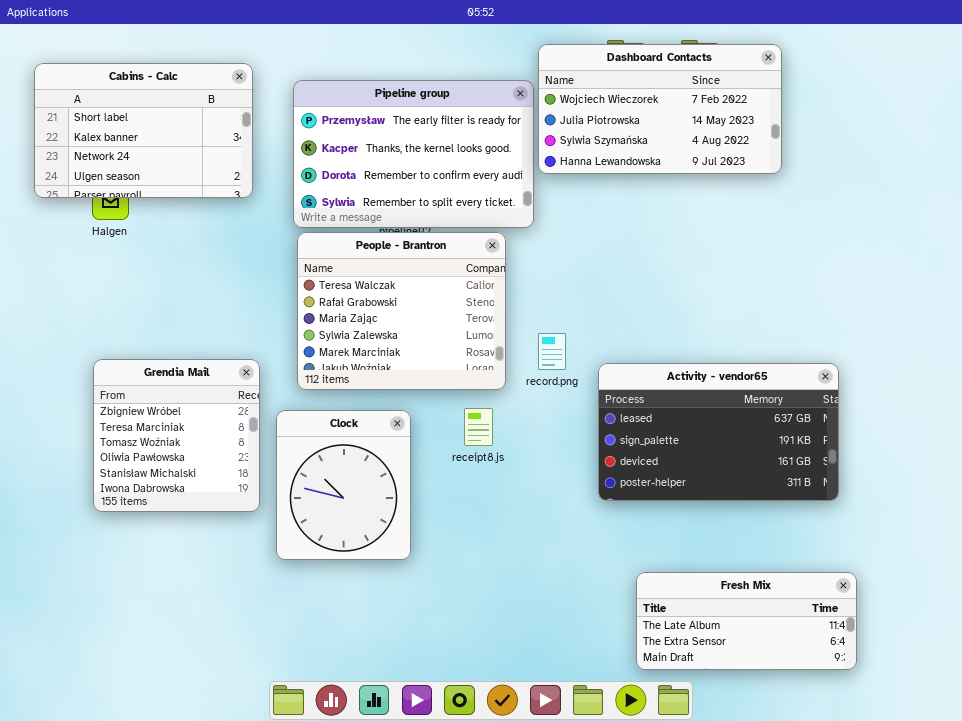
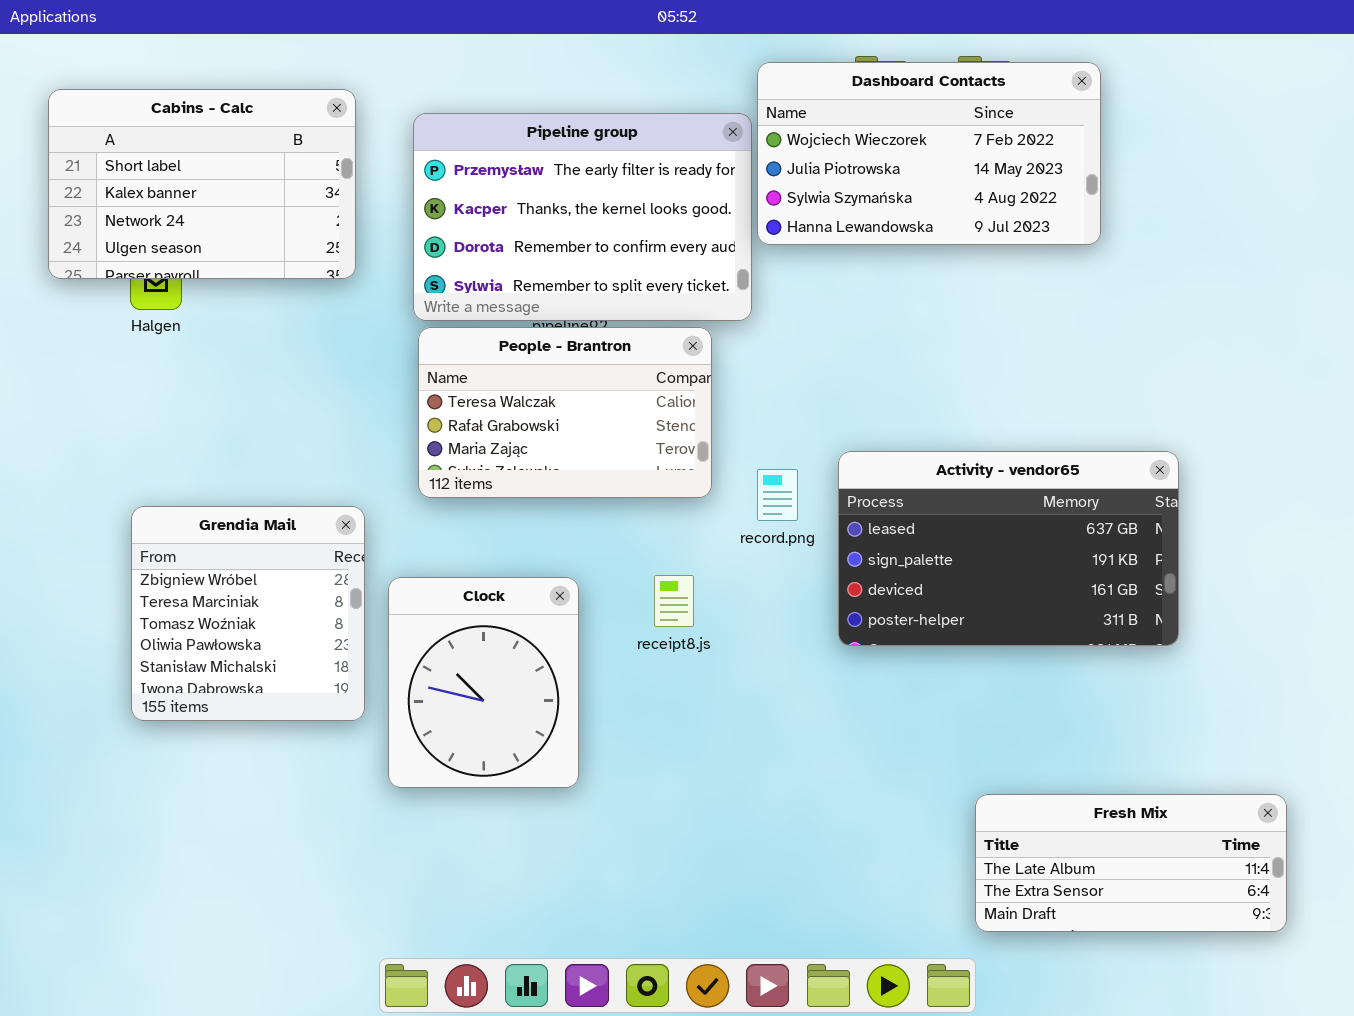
People - Brantron: [297,232,506,390] -> [418,327,712,498], resized
Activity - vendor65: [598,363,839,501] -> [838,451,1179,646], moved
Fresh Mix: [636,572,857,670] -> [975,794,1287,932], moved

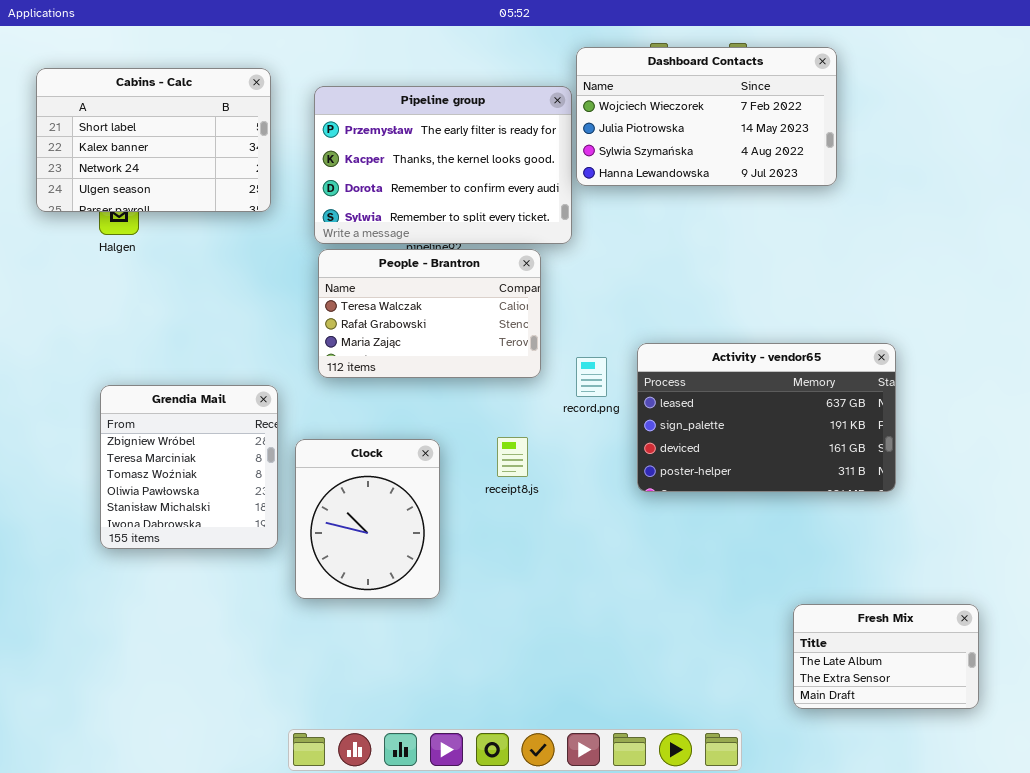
Fresh Mix: [975,794,1287,932] -> [793,604,979,709], resized

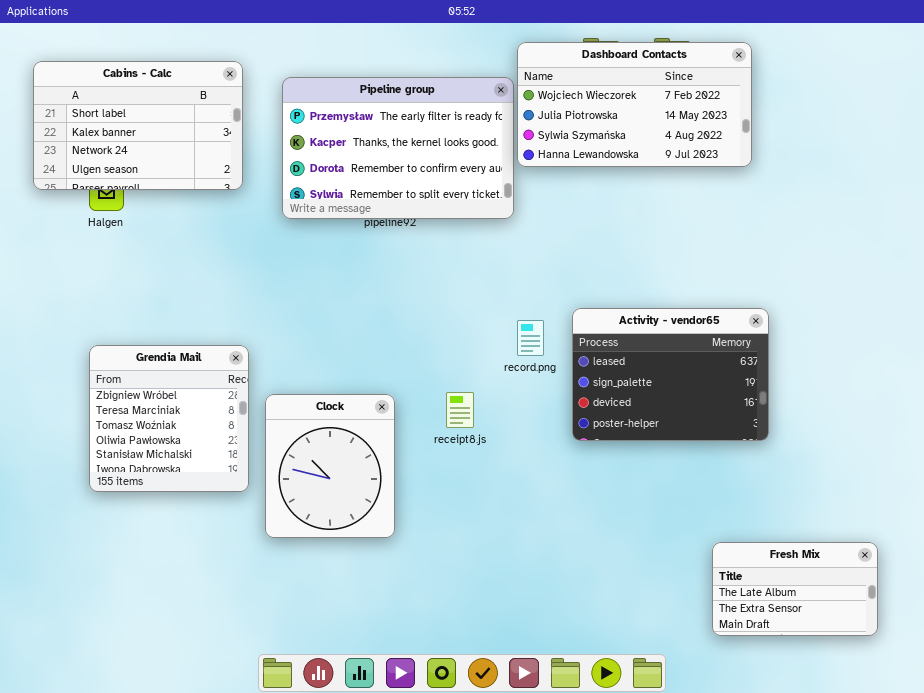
People - Brantron: [318,249,541,378] -> none, closed
Activity - vendor65: [637,343,896,492] -> [572,308,769,441], resized

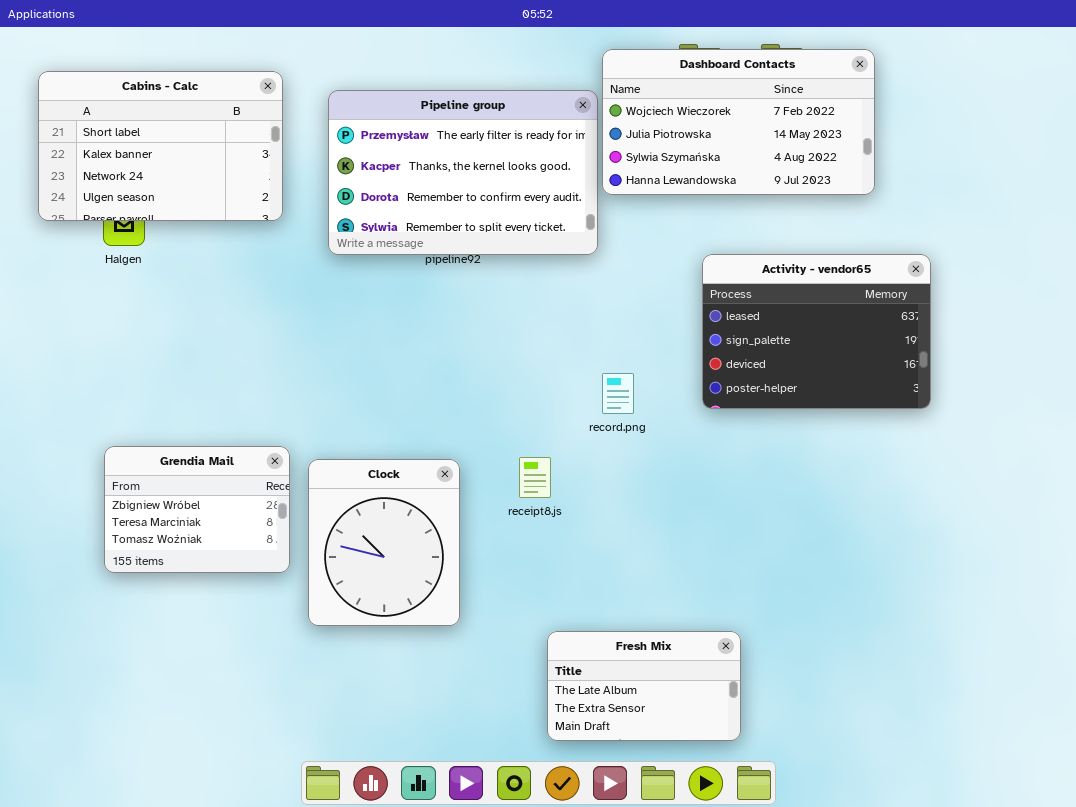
Activity - vendor65: [572,308,769,441] -> [702,254,931,409], moved
Grendia Mail: [89,345,249,492] -> [104,446,290,573], resized
Fresh Mix: [712,542,878,636] -> [547,631,741,741], moved

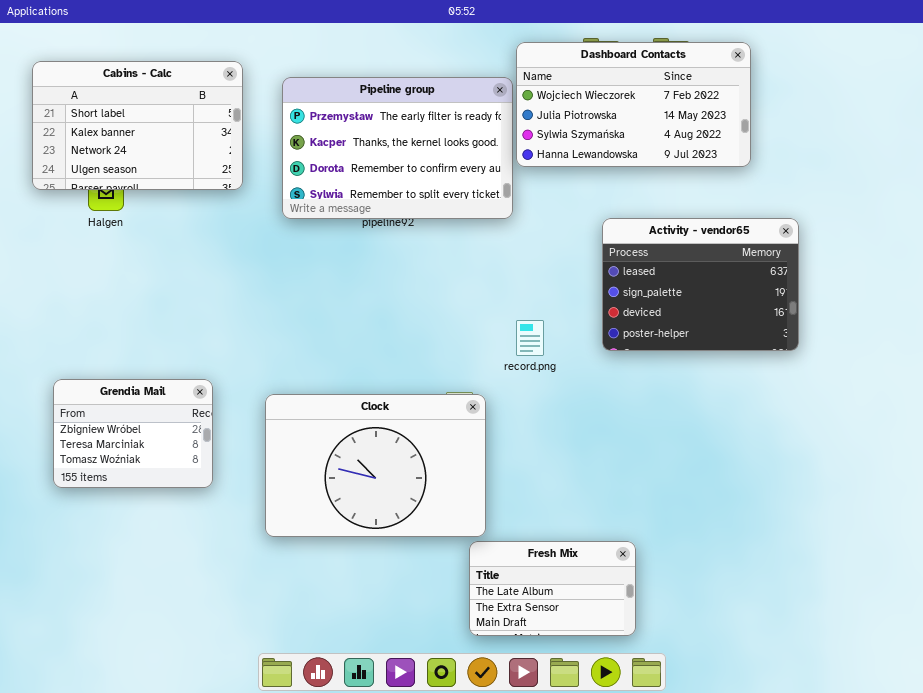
Grendia Mail: [104,446,290,573] -> [53,379,213,488], moved
Clock: [308,459,460,626] -> [265,394,486,537], resized

